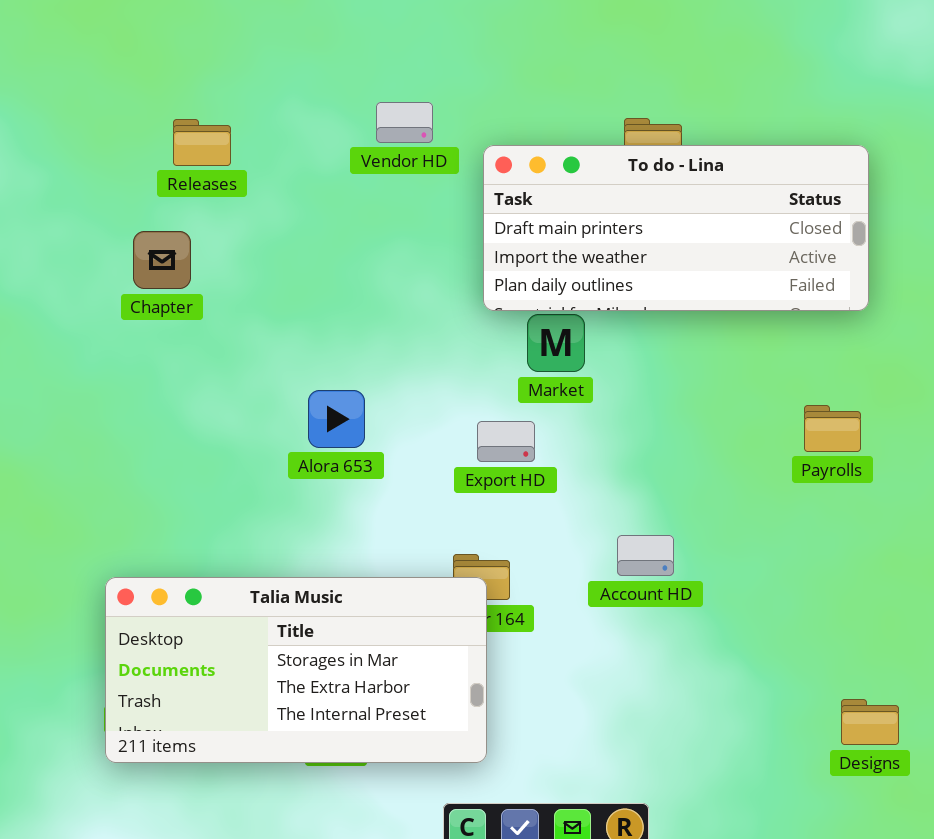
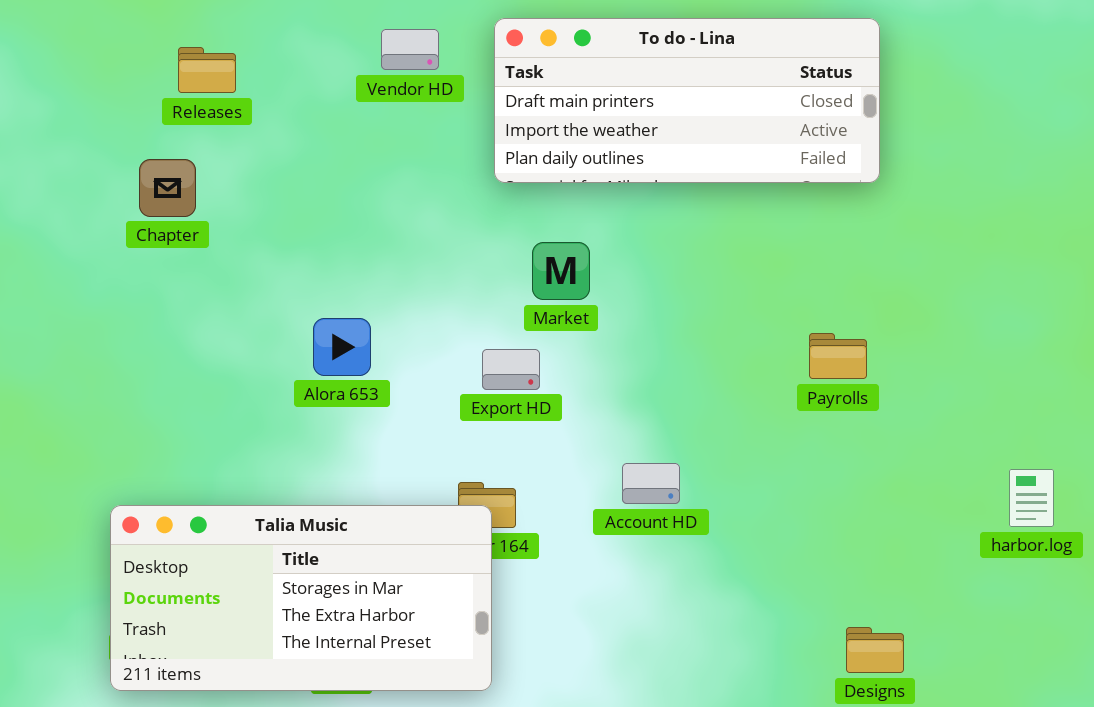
To do - Lina: [483,145,869,311] -> [494,18,880,183], moved

